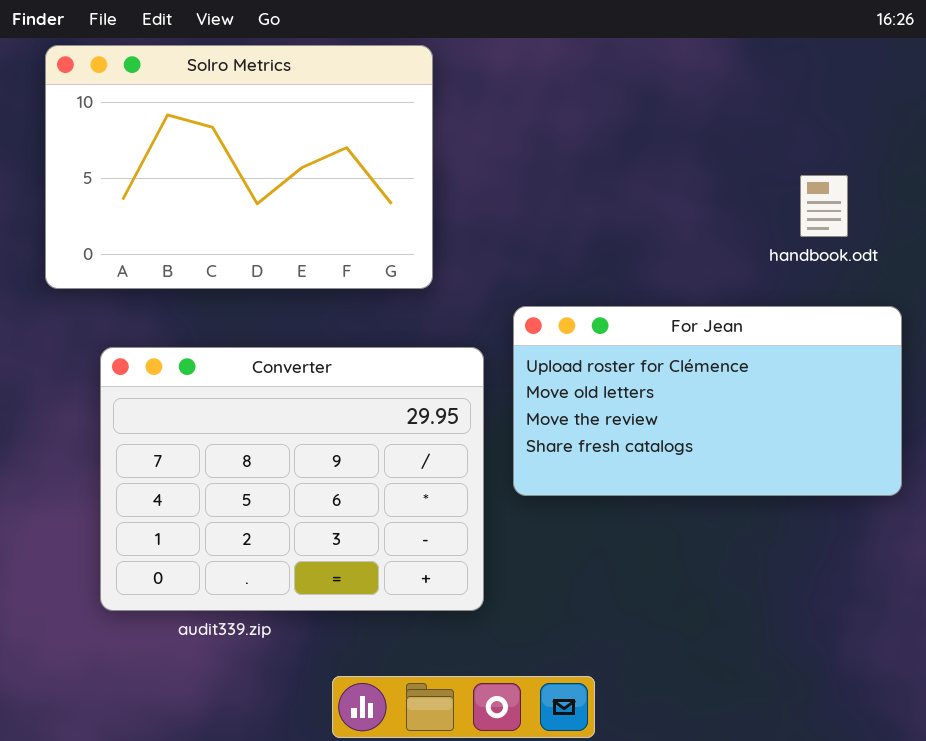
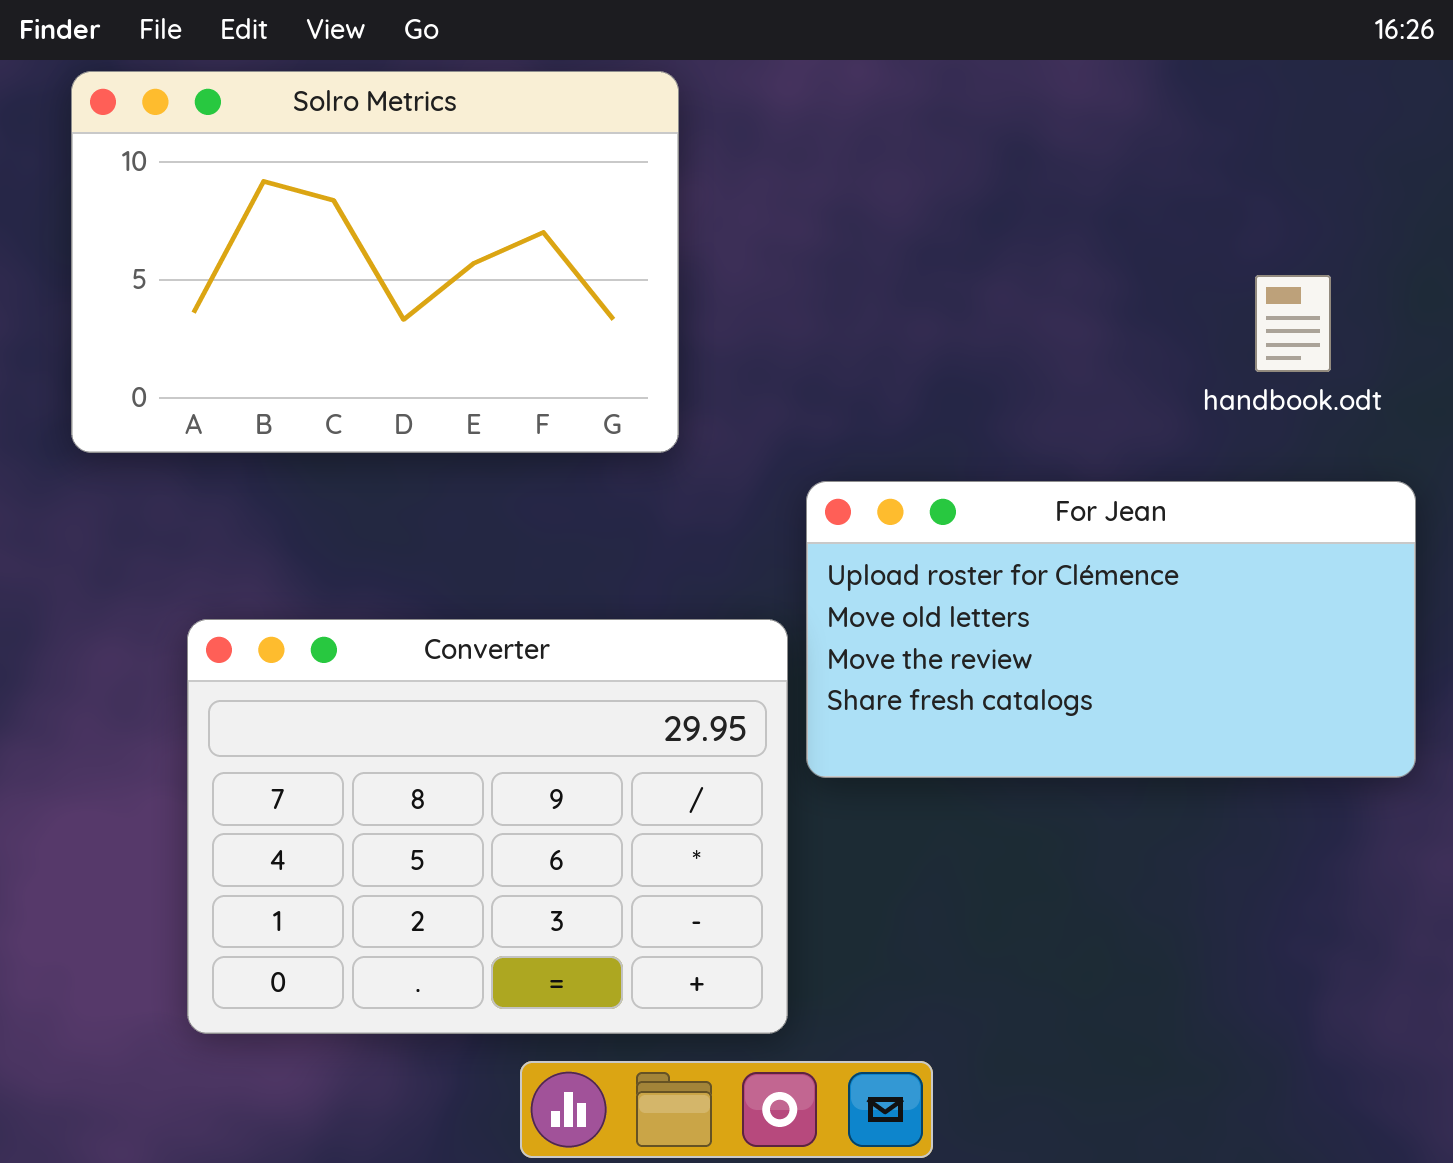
Converter: [100,347,484,611] -> [187,619,788,1034], moved

